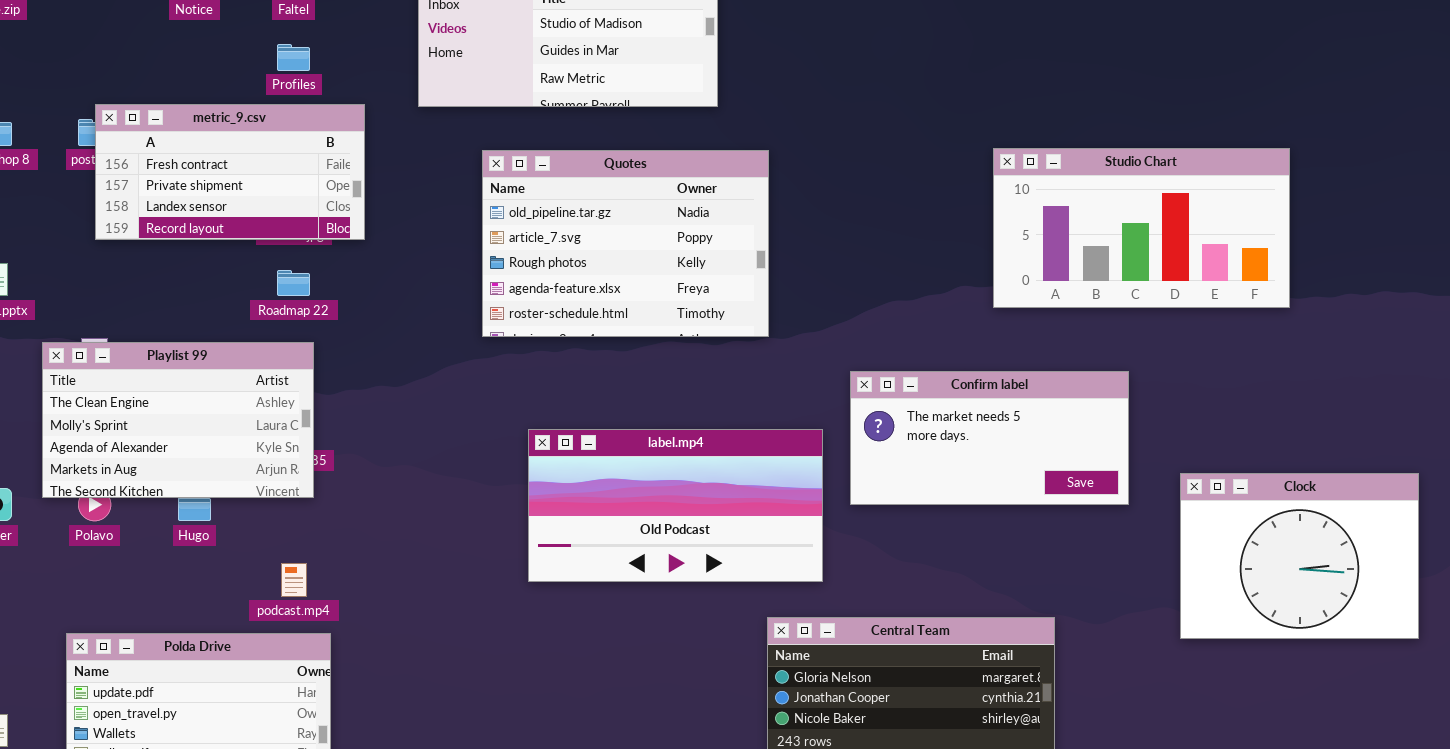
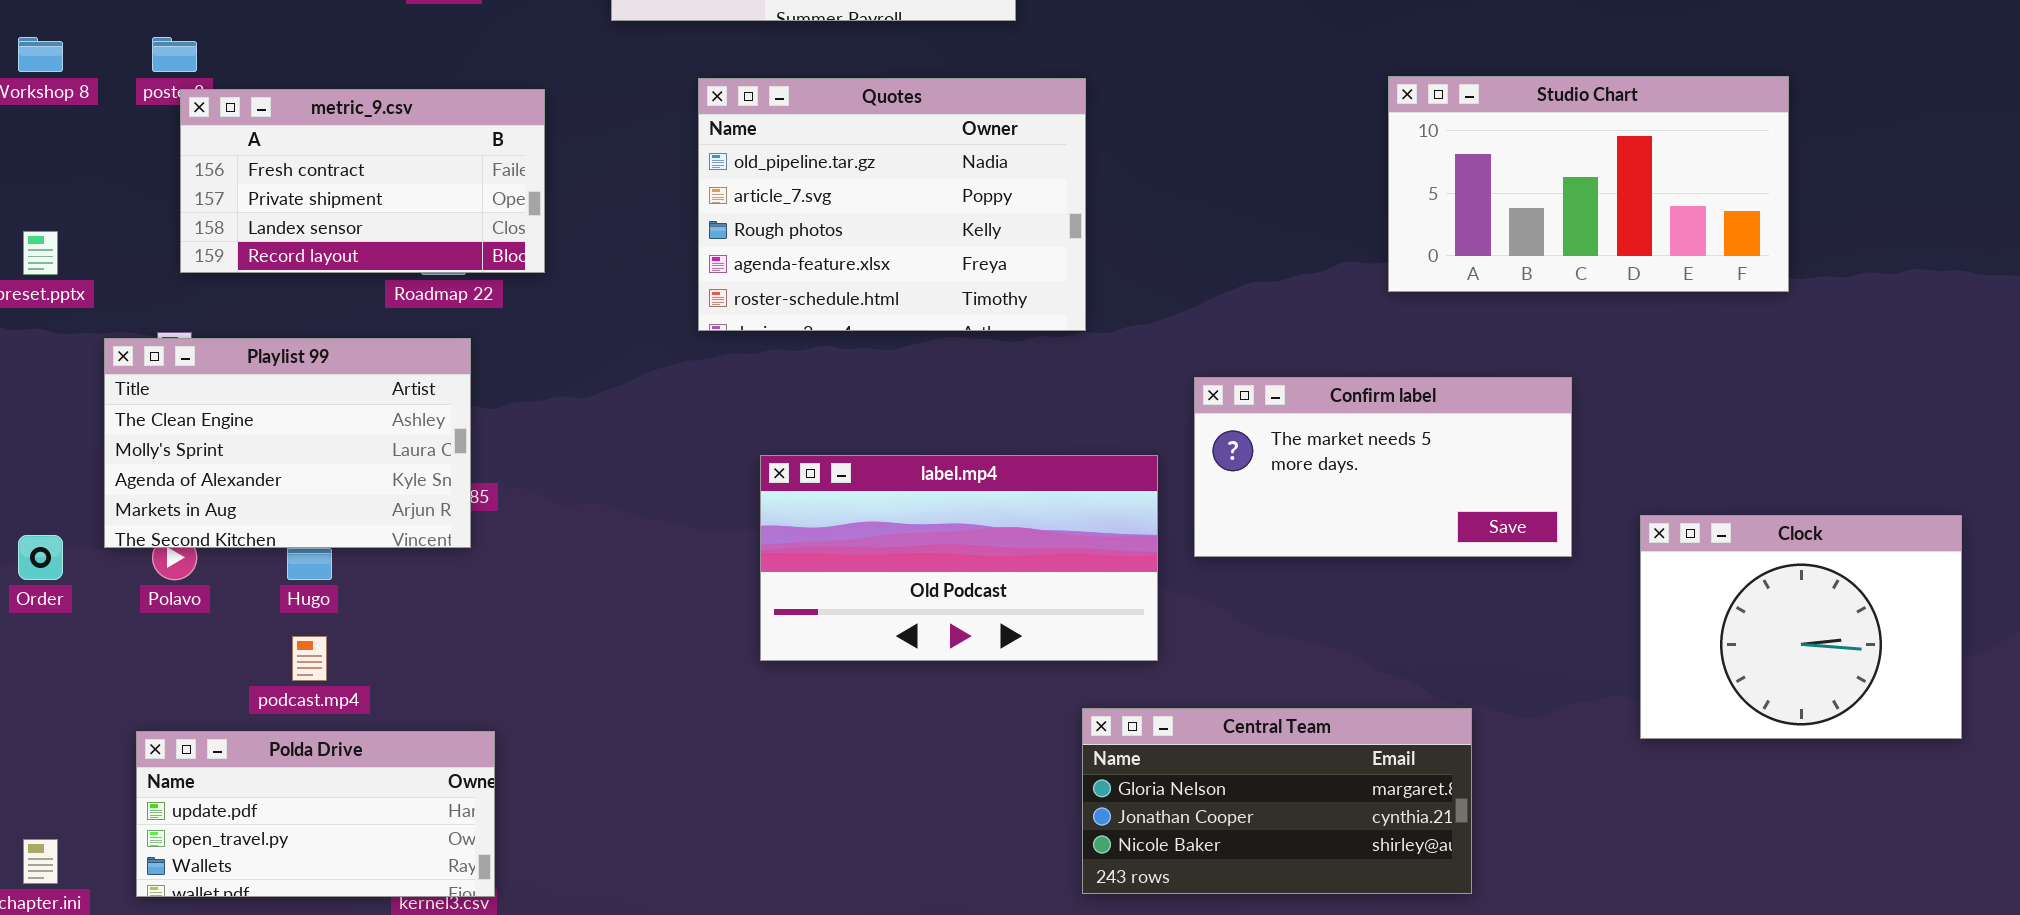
metric_9.csv: [95,104,365,240] -> [180,89,545,273], moved
podcast.mp4: [281,563,307,597] -> [292,636,327,681], moved

